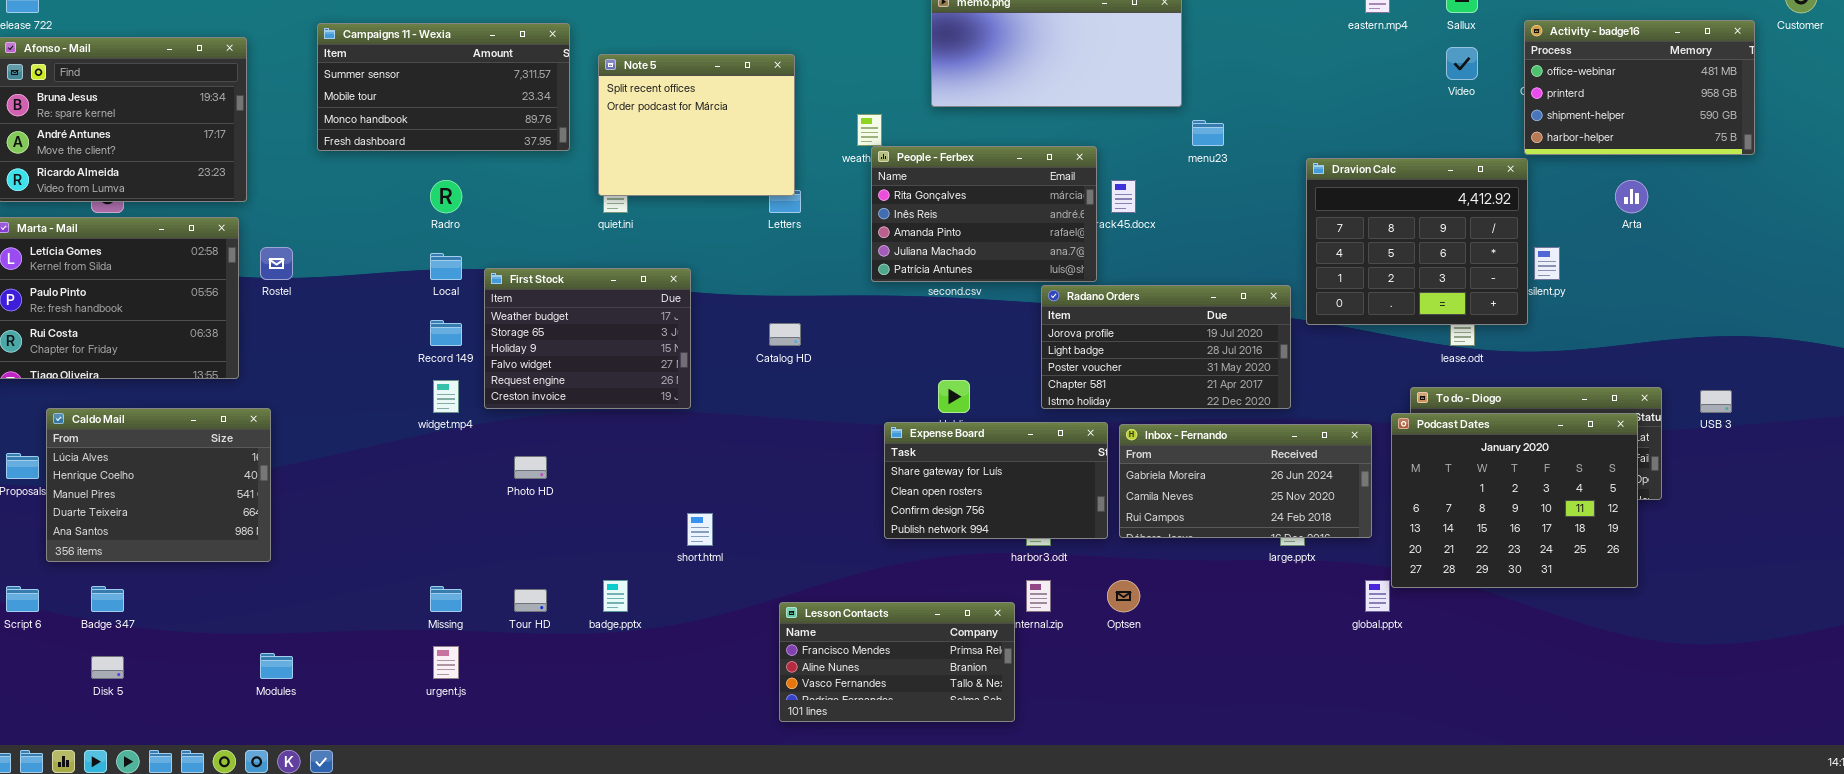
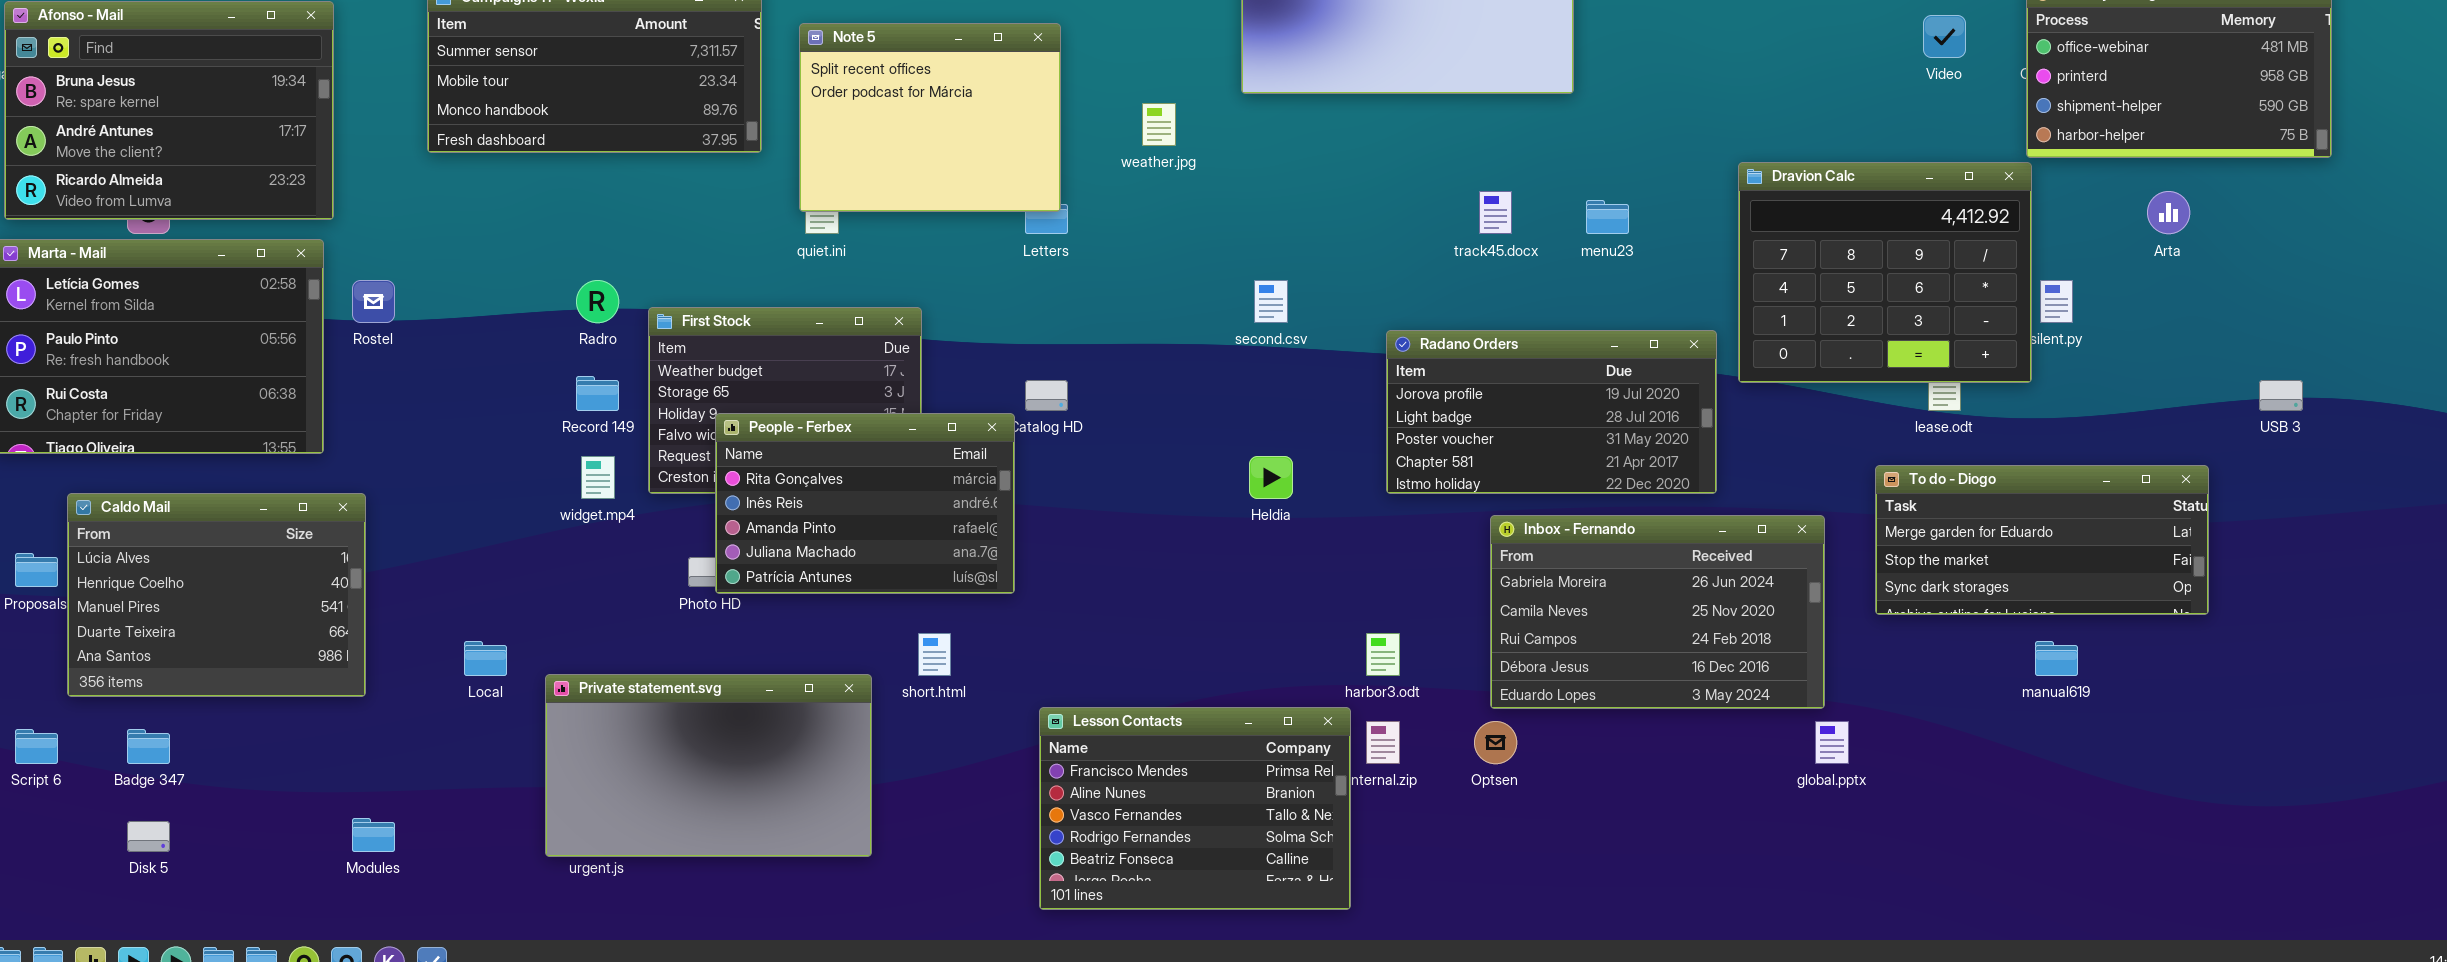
menu23: [1192,120,1224,146] -> [1586,200,1629,234], moved
People - Ferbex: [871,146,1097,282] -> [715,413,1015,594], moved
Radro: [430,180,462,213] -> [576,280,619,323], moved
Local: [430,253,462,280] -> [464,641,507,676], moved
USB 3: [1700,390,1732,413] -> [2259,380,2303,411], moved
Podcast Dates: [1391,413,1638,588] -> none, closed
Expense Board: [884,422,1108,539] -> none, closed
Inbox - Fernando: [1119,424,1372,538] -> [1490,515,1825,709], resized
Private statement.svg: none -> [545,674,872,857], opened
Lesson Contacts: [779,602,1015,722] -> [1039,707,1351,910], resized

